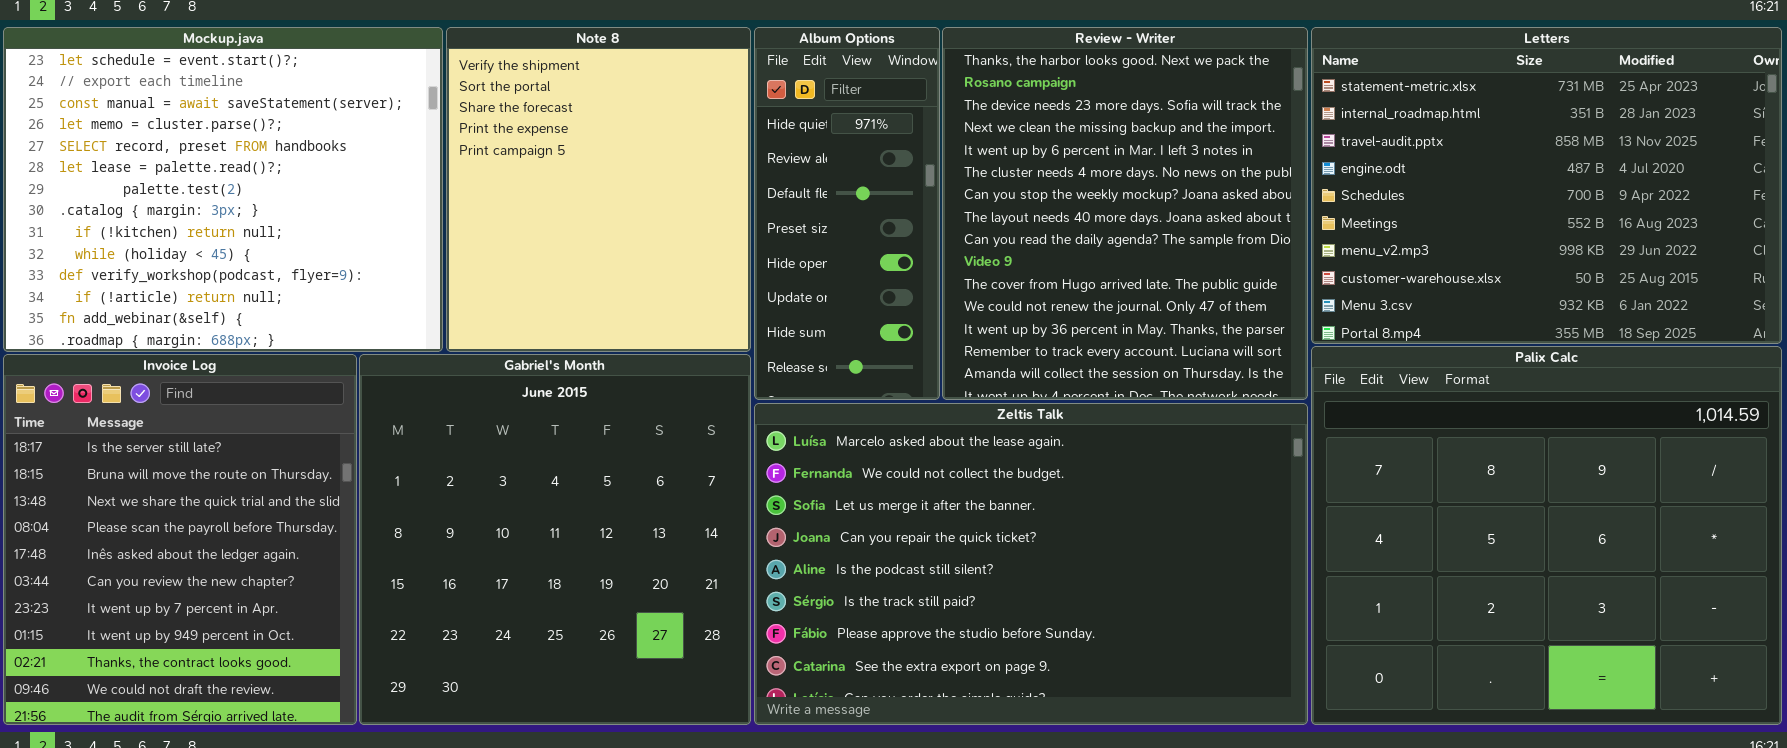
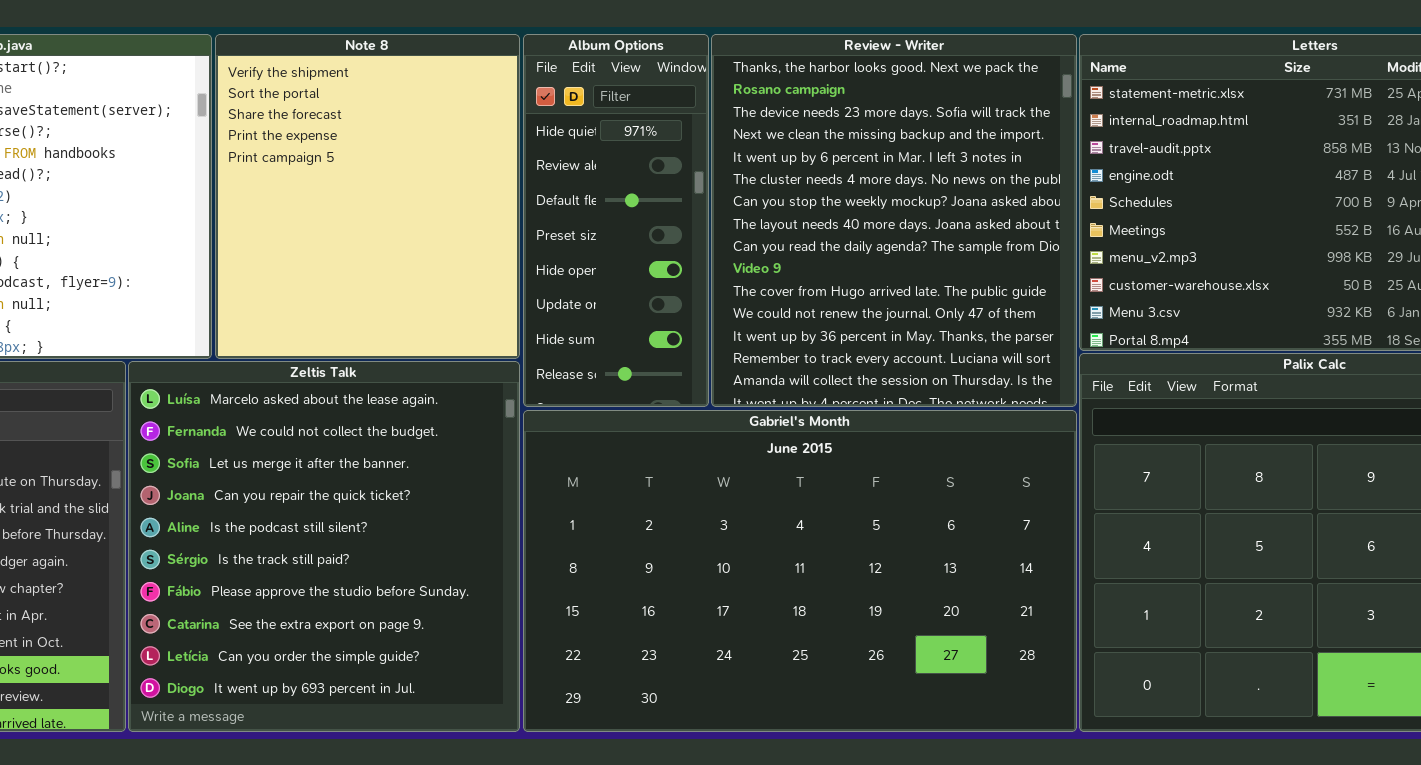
Gabriel's Month: [359,354,751,725] -> [523,410,1077,732], moved, resized
Zeltis Talk: [754,403,1308,725] -> [128,361,520,732], moved, resized

